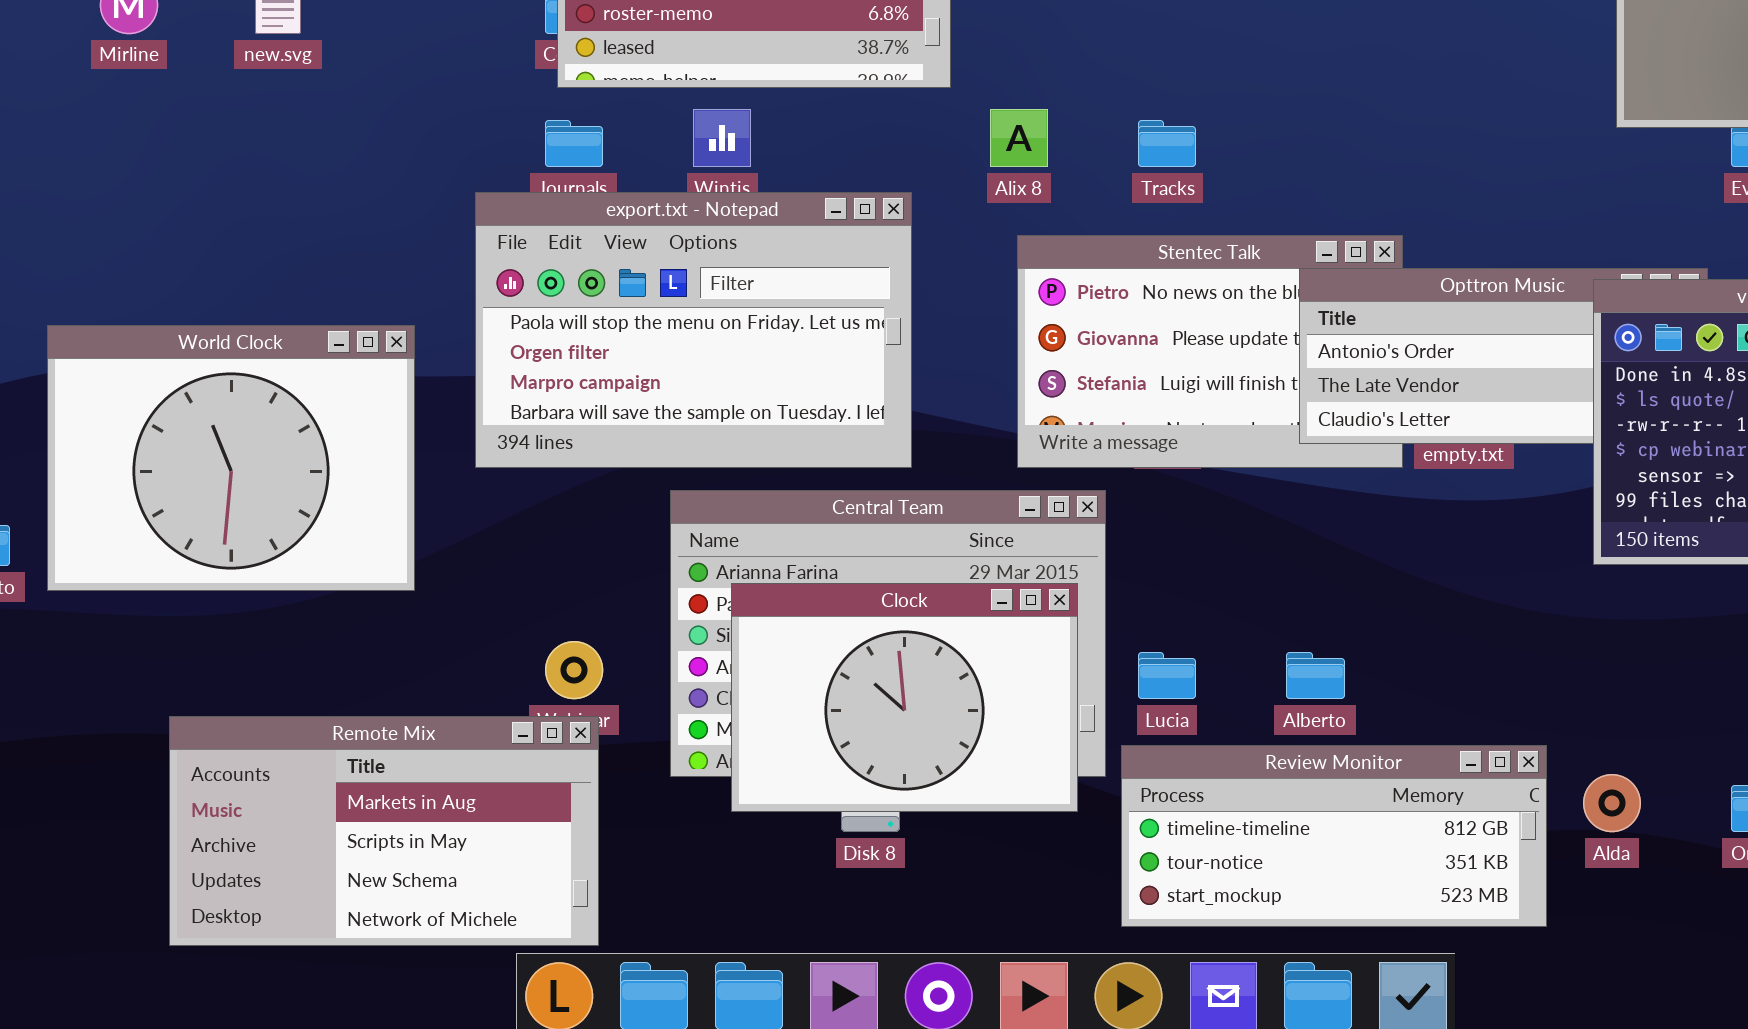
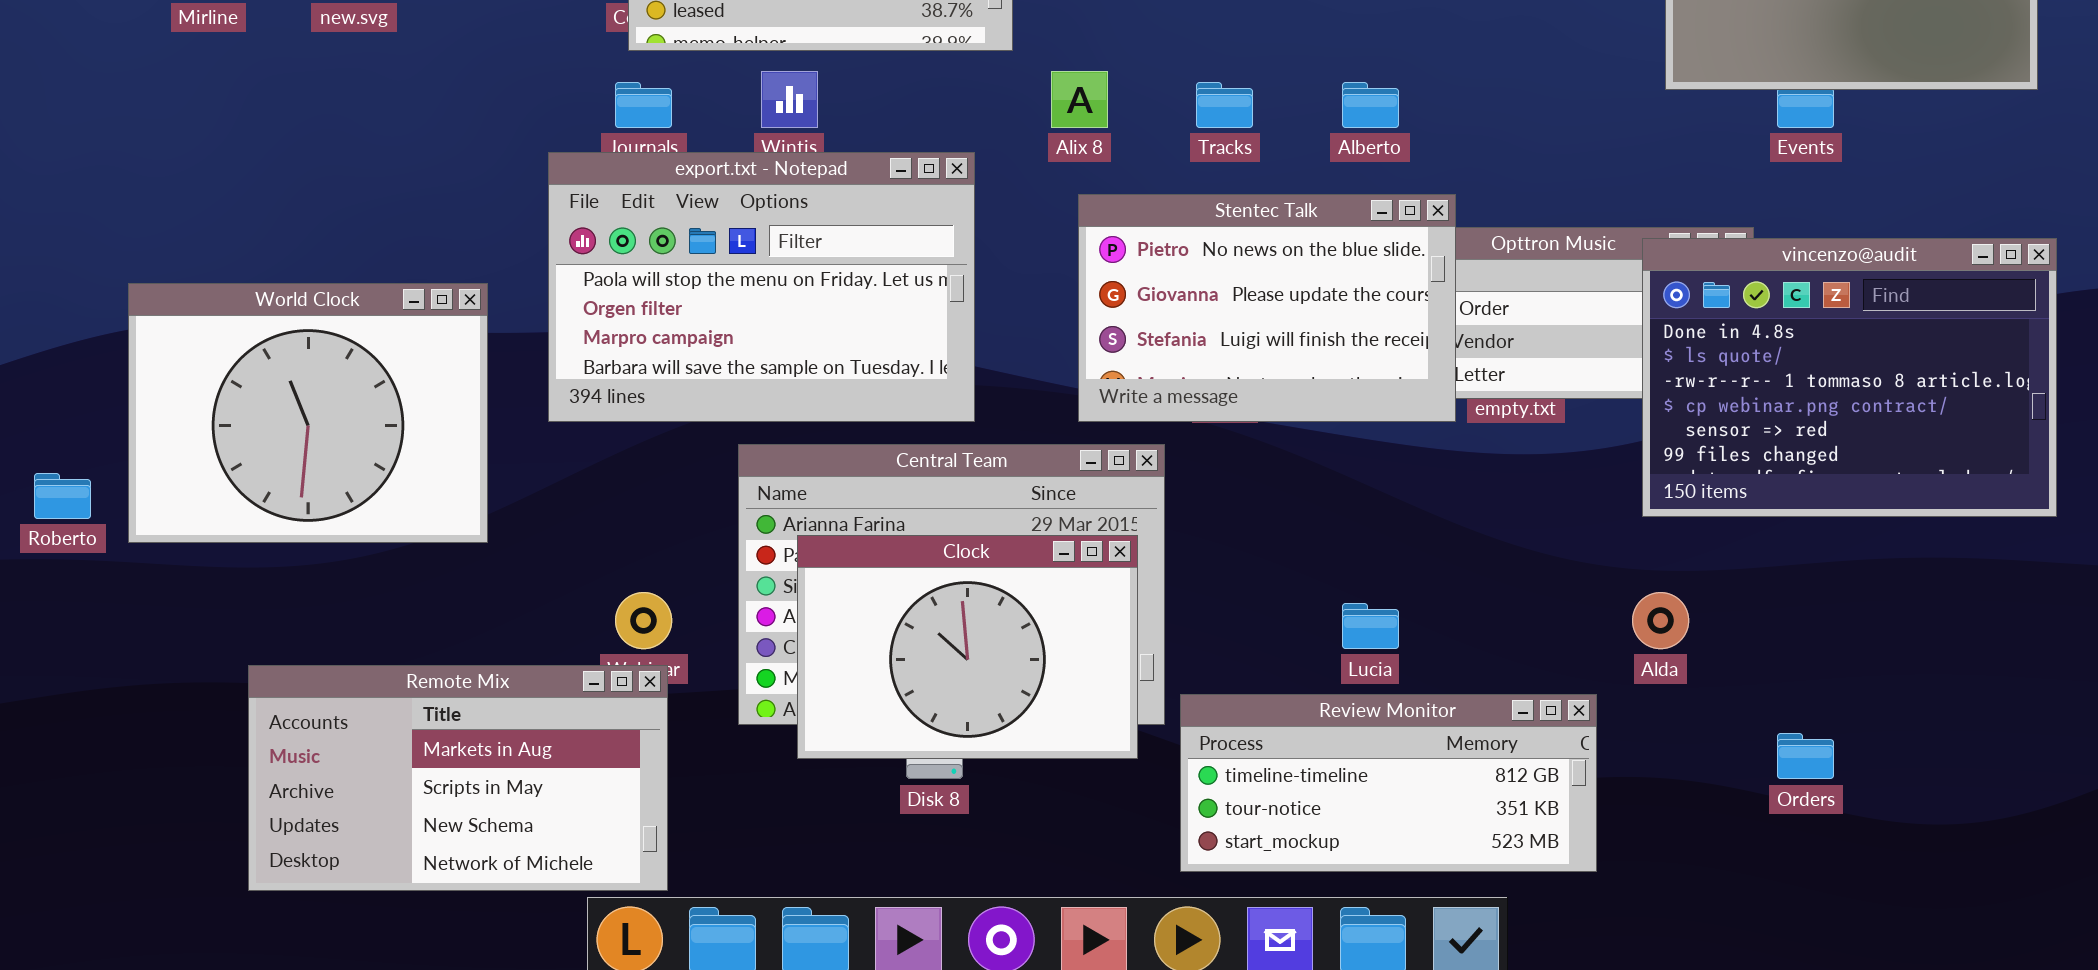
Stentec Talk: [1017,235,1403,468] -> [1078,194,1456,422], raised
Lucia: [1138,652,1196,699] -> [1342,603,1399,649], moved
Alberto: [1286,652,1345,699] -> [1342,82,1399,128], moved
Alda: [1583,774,1641,832] -> [1632,592,1689,649], moved

